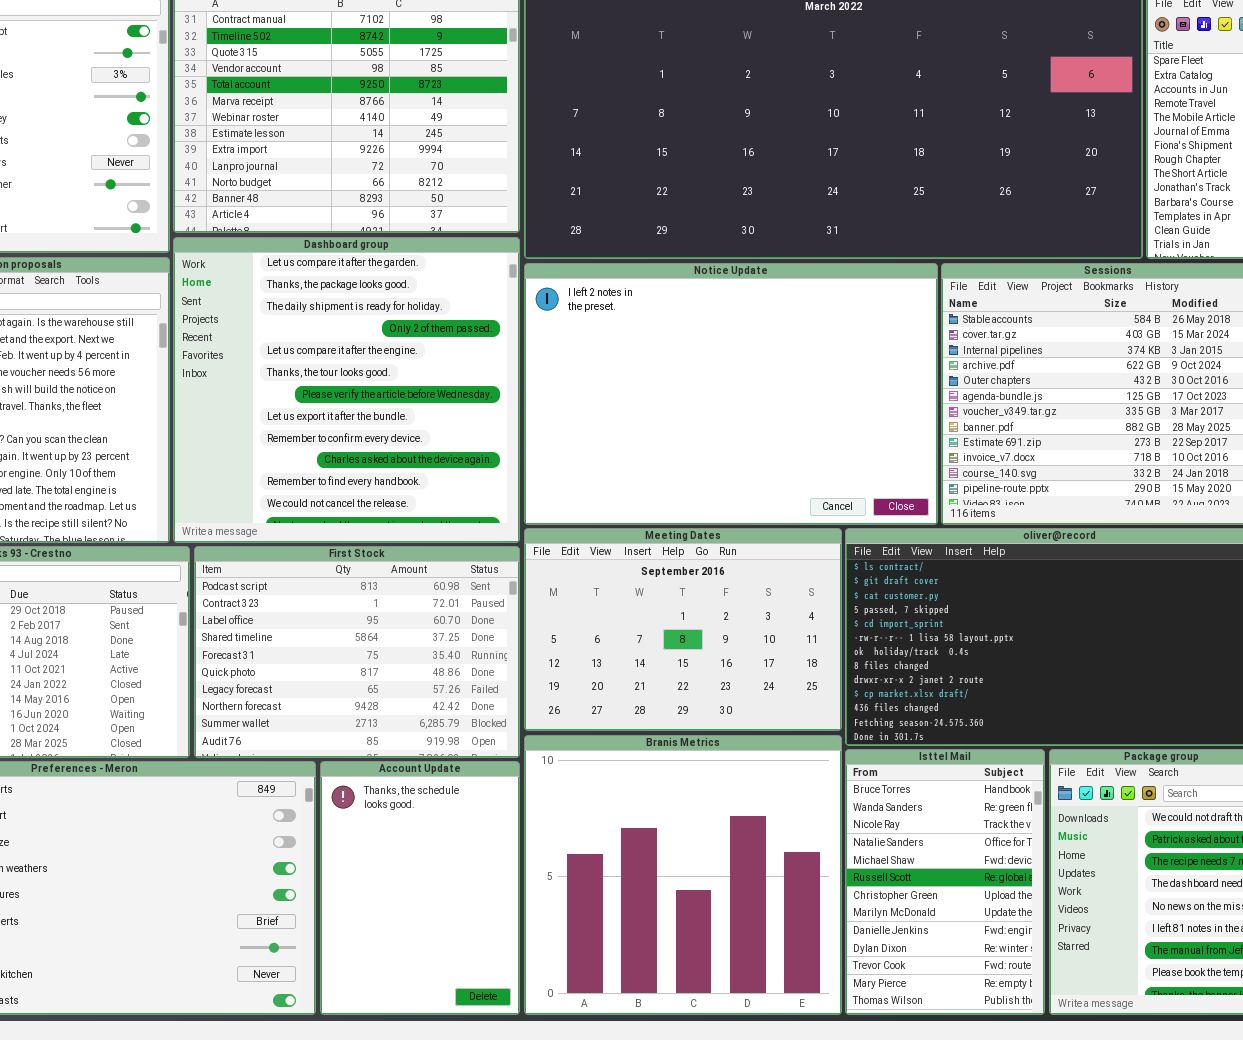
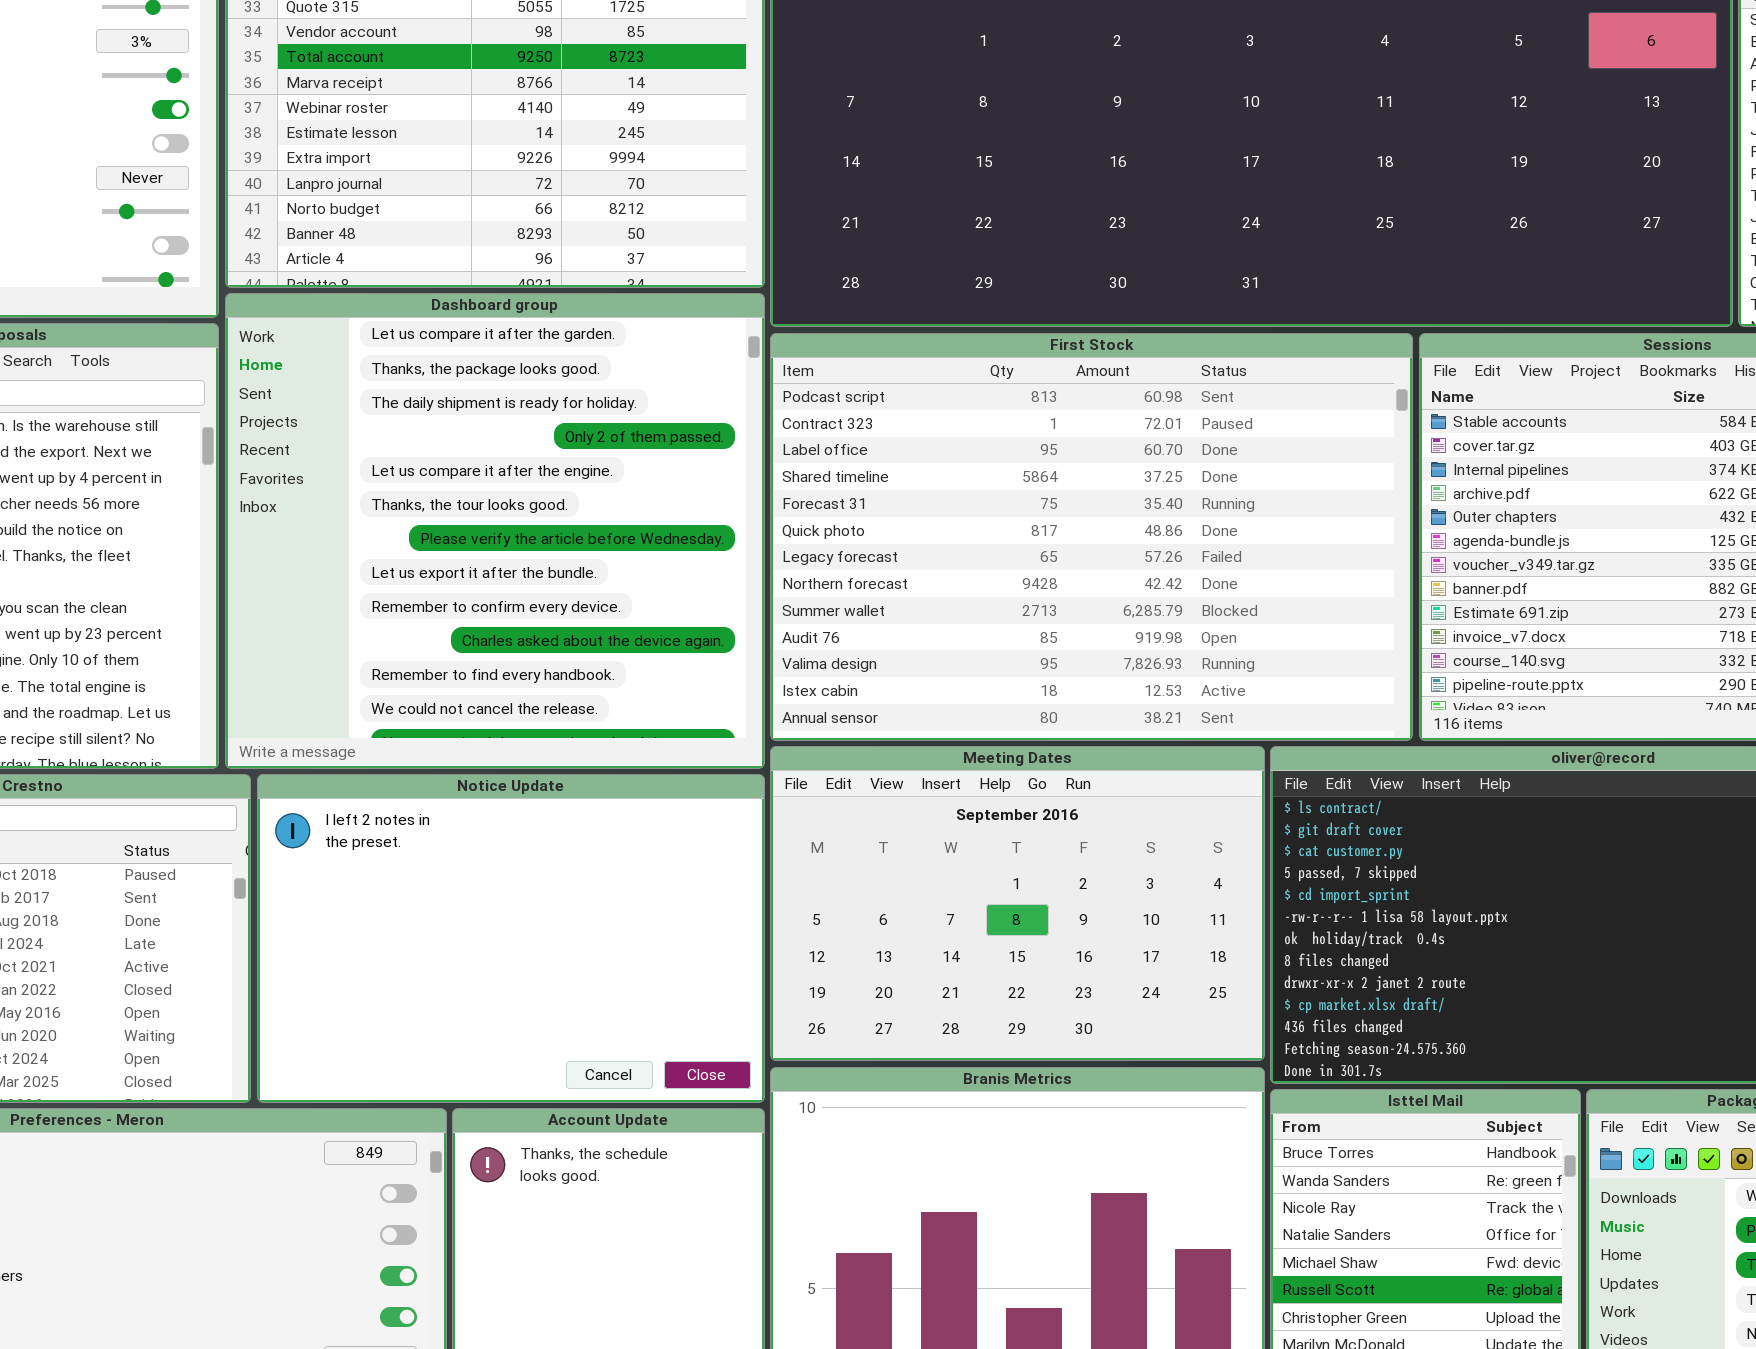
Notice Update: [524,263,938,525] -> [257,774,765,1103], moved, resized
First Stock: [194,546,520,758] -> [770,333,1413,741], moved, resized

